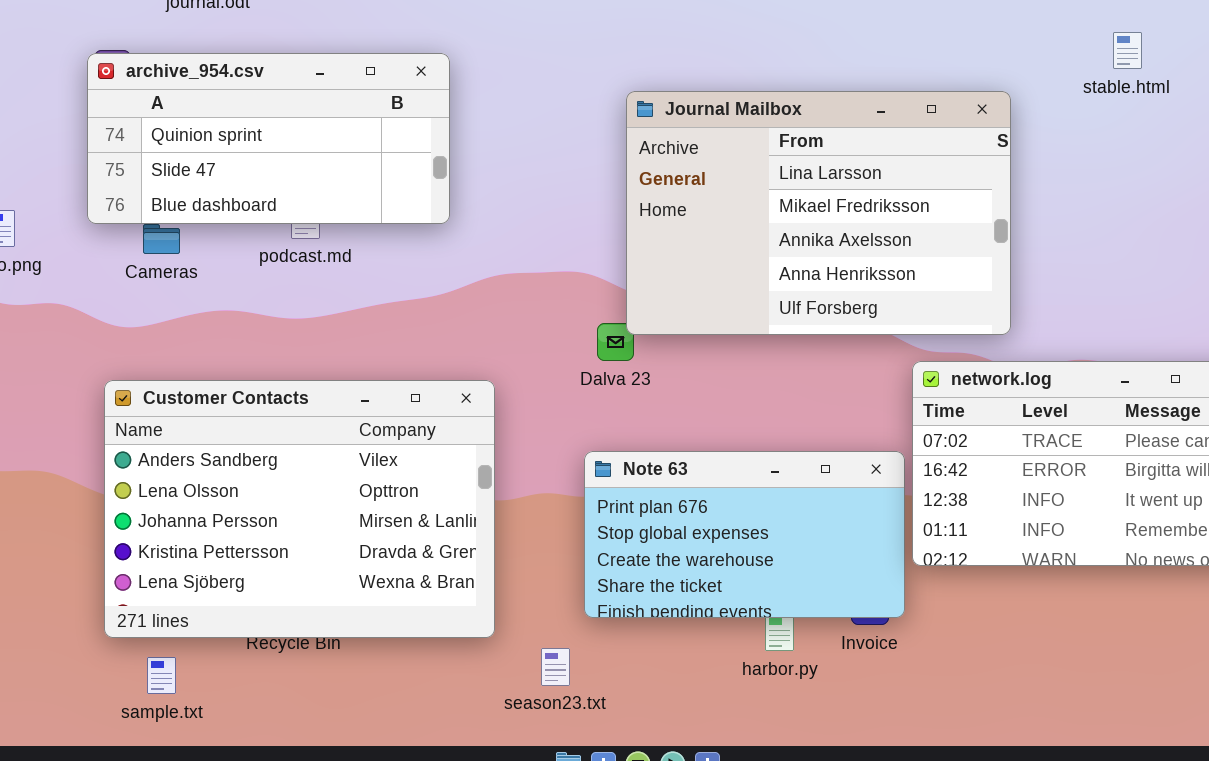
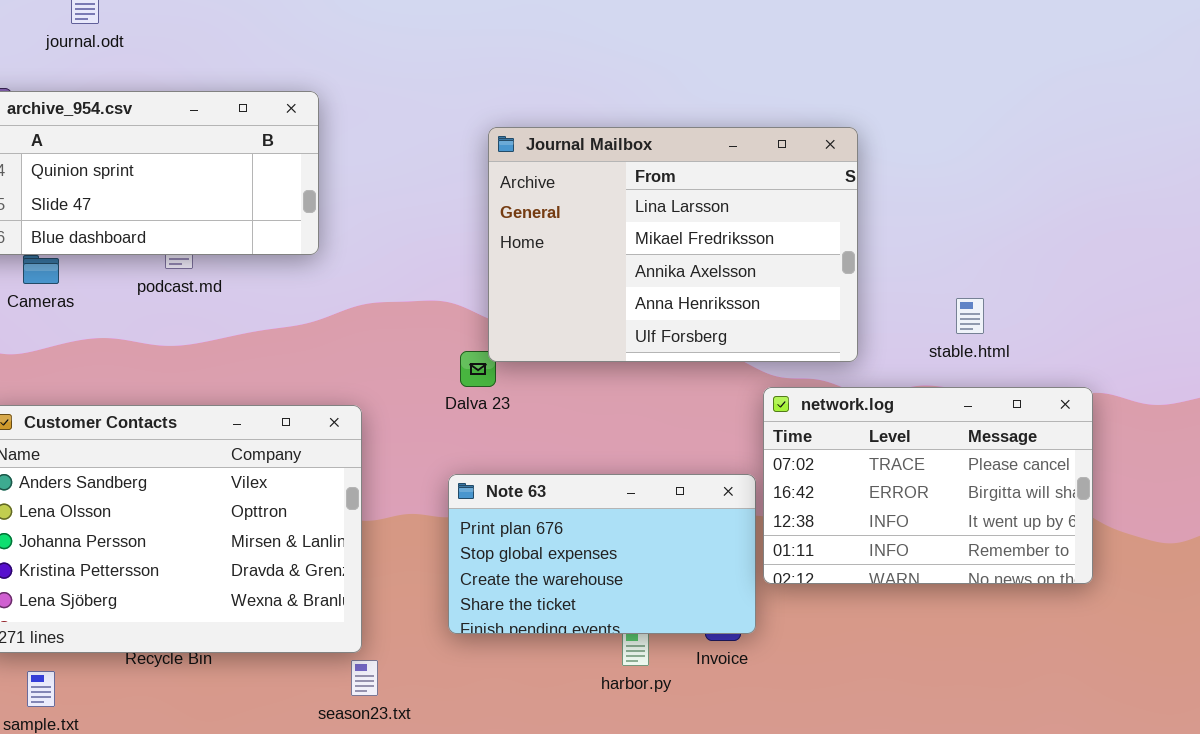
stable.html: [1113,32,1142,69] -> [956,298,984,334], moved
season23.txt: [541,648,570,686] -> [351,660,378,696], moved

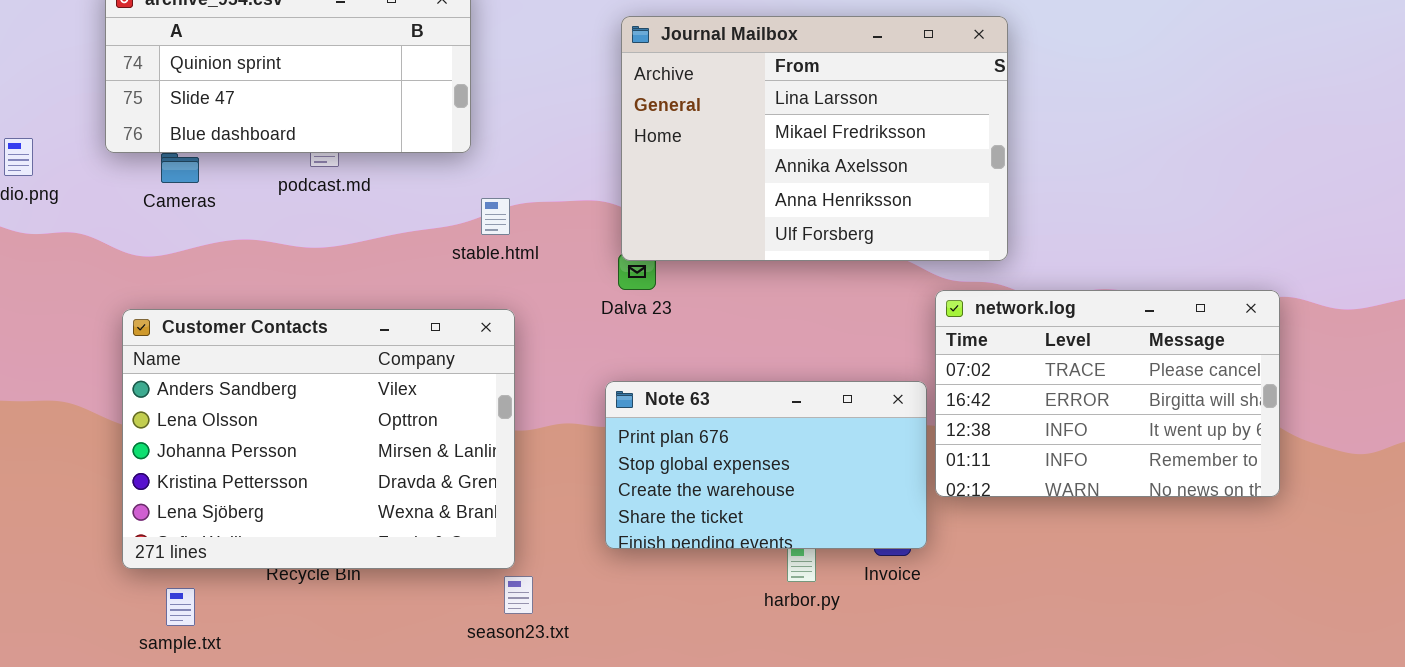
Journal Mailbox: [488,127,858,362] -> [621,16,1008,261], moved
stable.html: [956,298,984,334] -> [481,198,510,235], moved

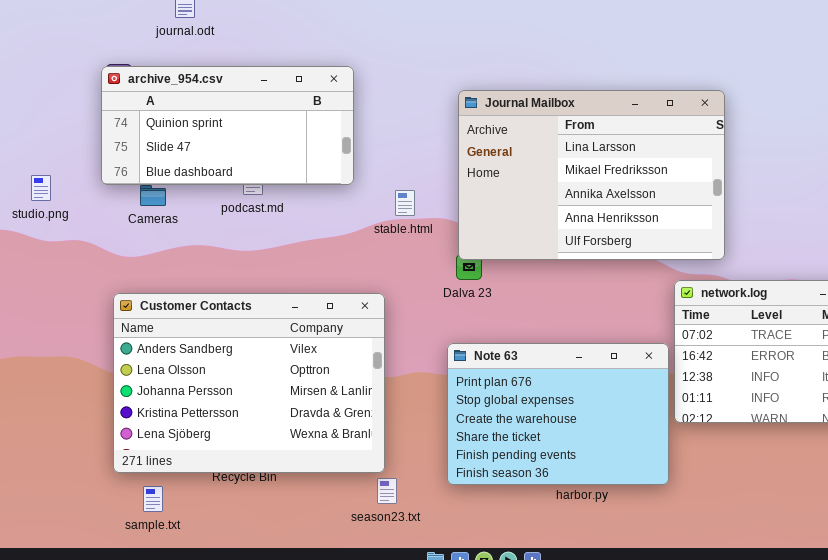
stable.html: [481,198,510,235] -> [395,190,415,216], moved
Note 63: [605,381,927,549] -> [447,343,669,485], resized

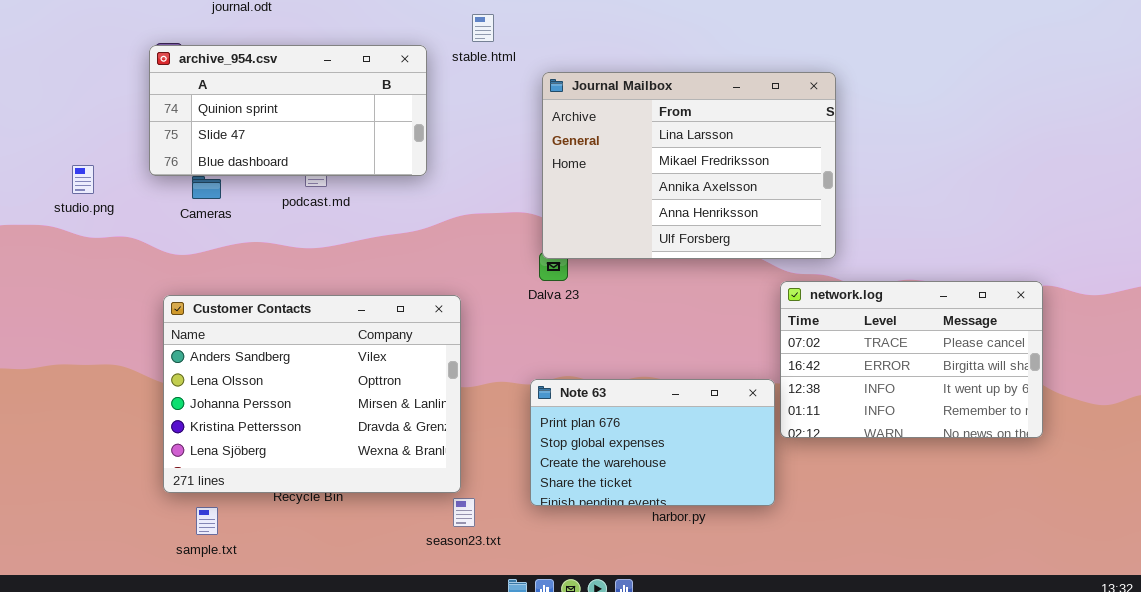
stable.html: [395,190,415,216] -> [472,14,494,42], moved
Note 63: [447,343,669,485] -> [530,379,775,506], resized

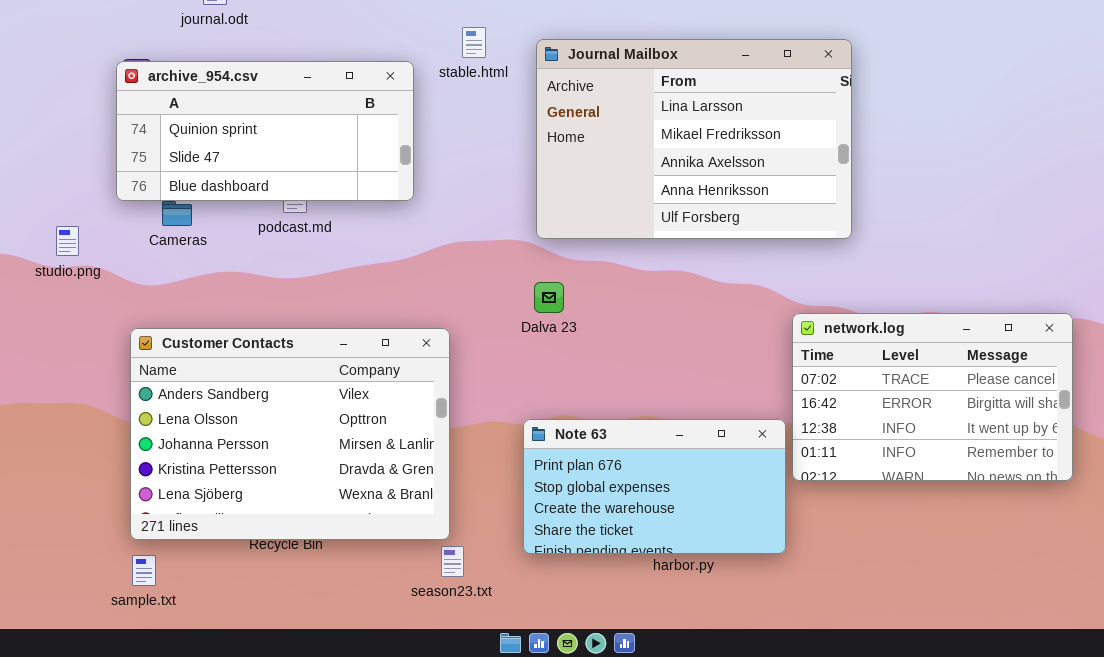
Journal Mailbox: [542,72,836,259] -> [536,39,852,239], moved
studio.png: [72,165,94,194] -> [56,226,79,256], moved
sample.txt: [196,507,218,535] -> [132,555,156,586], moved

